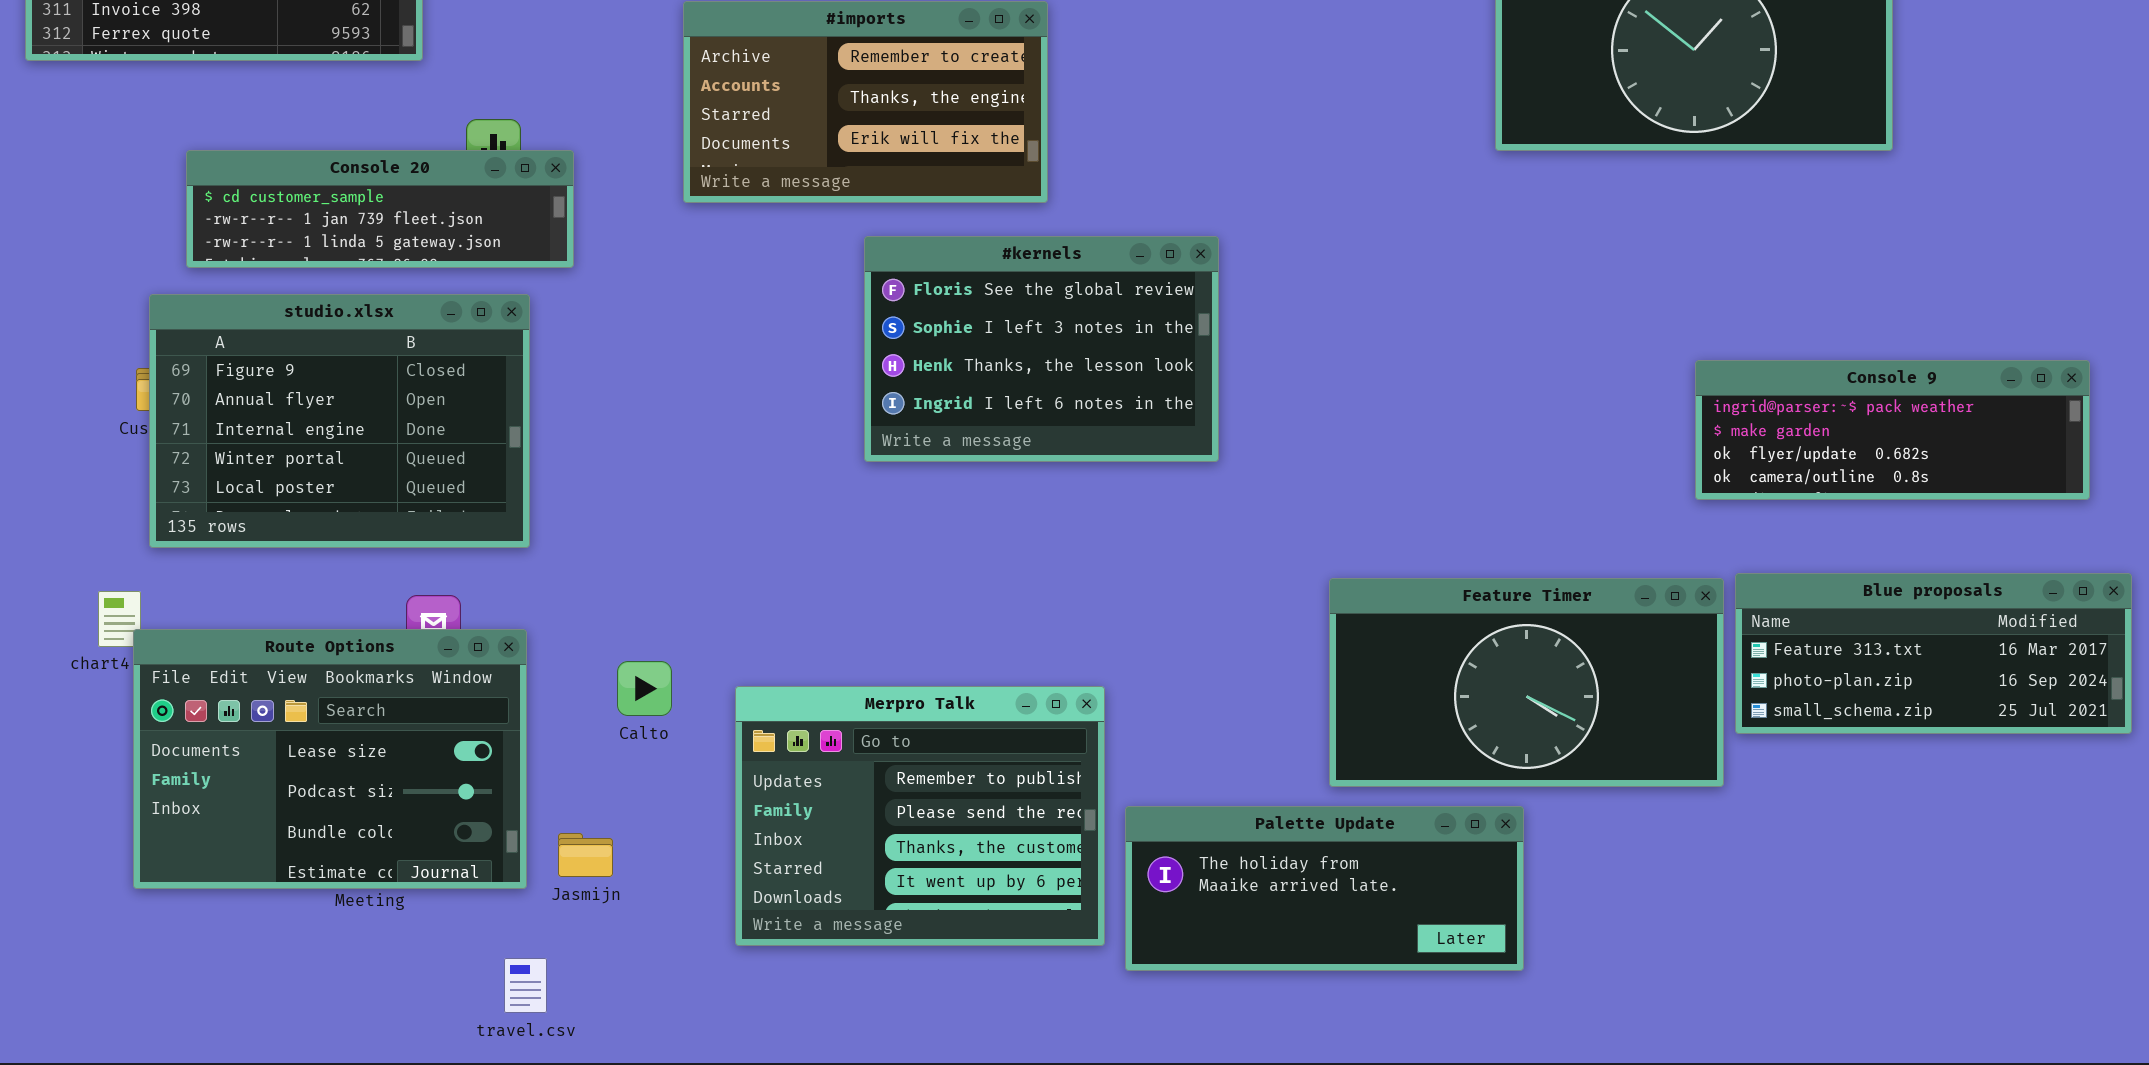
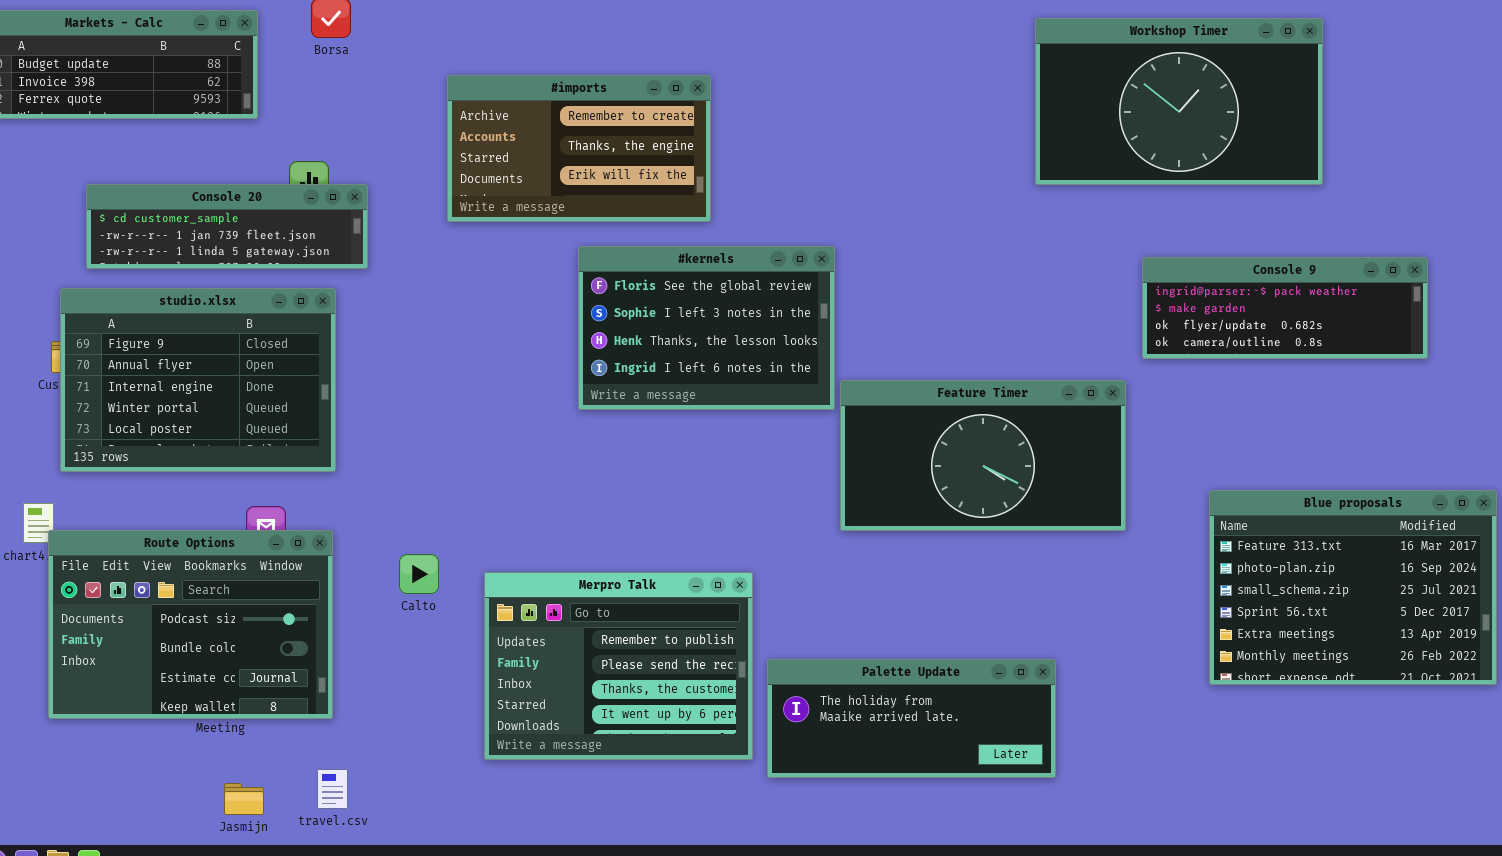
Console 9: [1695,360,2090,500] -> [1142,257,1428,359], moved
Blue proposals: [1735,573,2132,734] -> [1209,490,1497,685], resized
Feature Timer: [1329,578,1724,787] -> [840,380,1126,531], moved
Route Options: [133,629,527,889] -> [48,530,333,719], scrolled down 1 row
Jasmijn: [558,833,613,877] -> [224,783,264,815], moved

